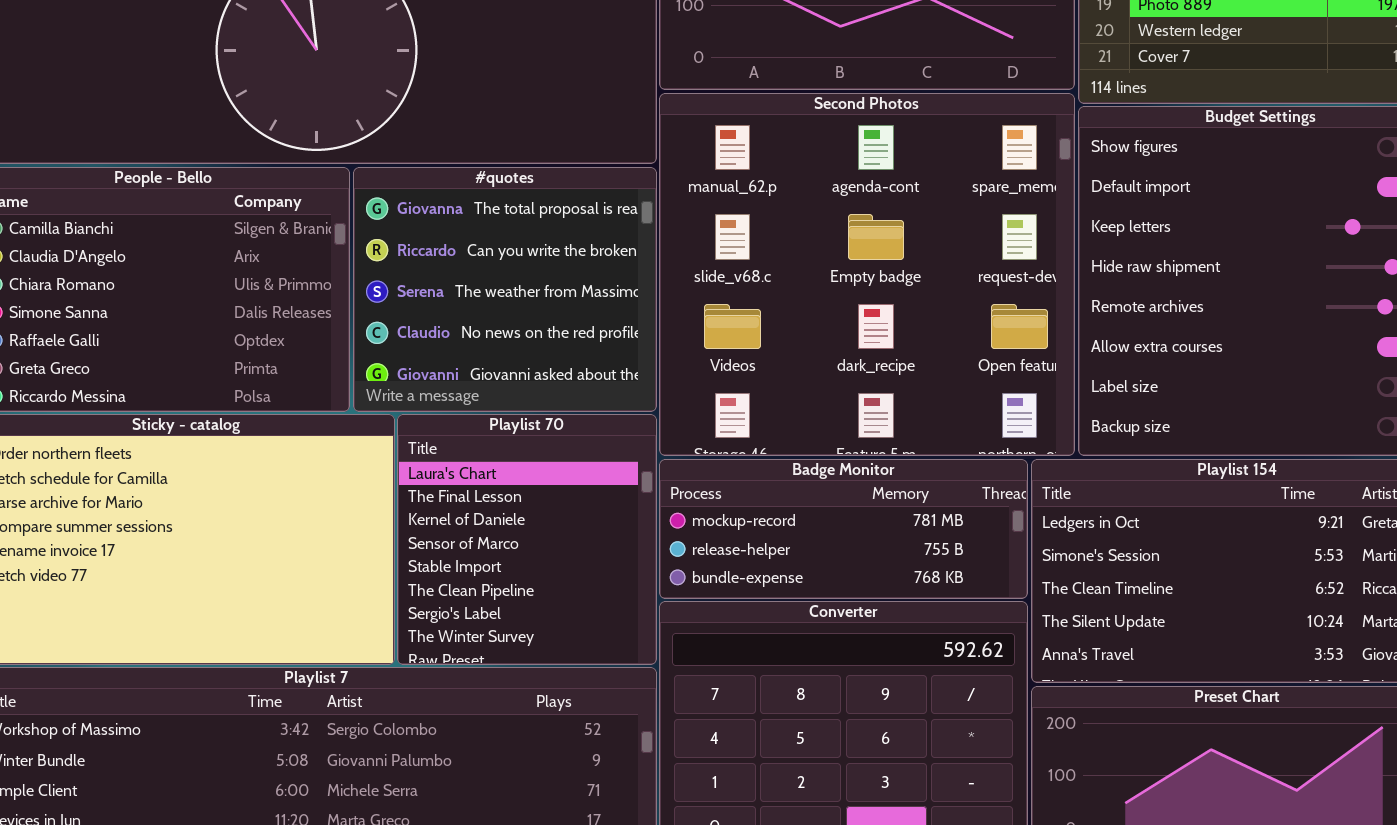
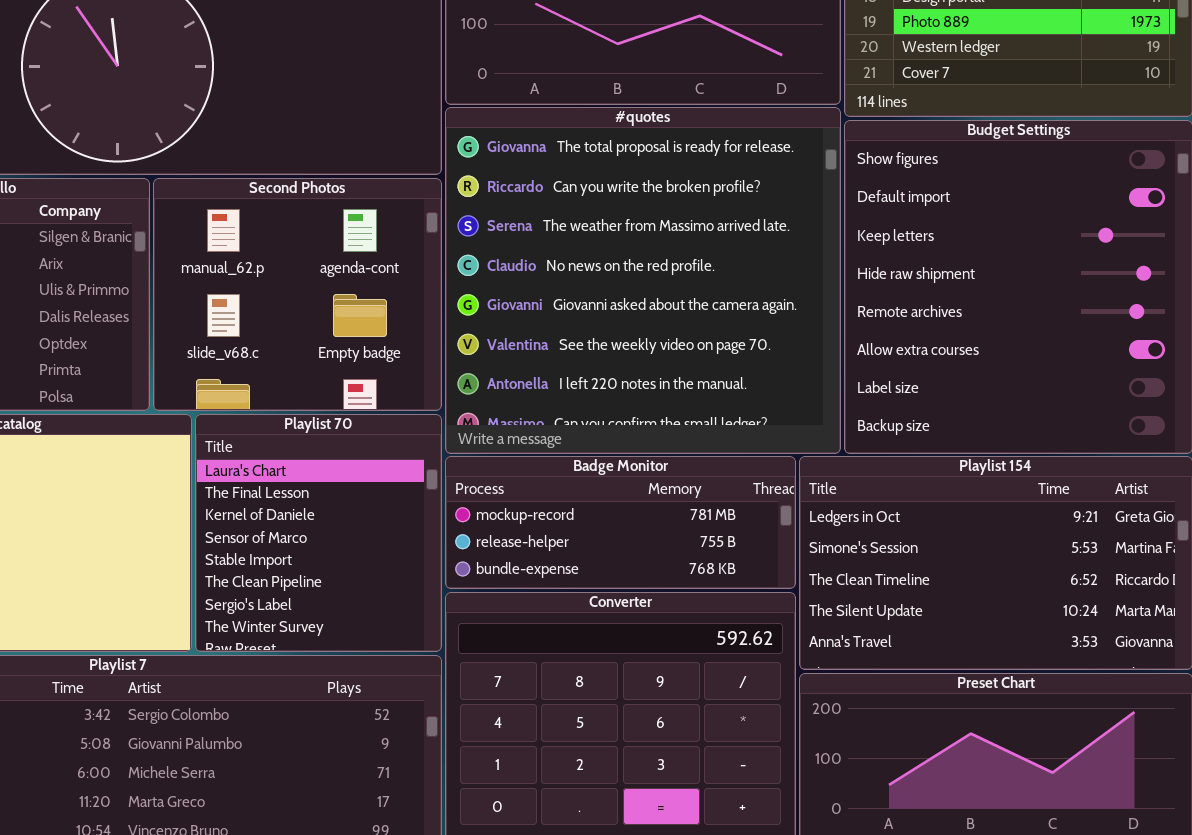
Second Photos: [659,93,1075,456] -> [153,178,442,411], moved, resized
#quotes: [353,167,657,412] -> [445,107,841,454], moved, resized

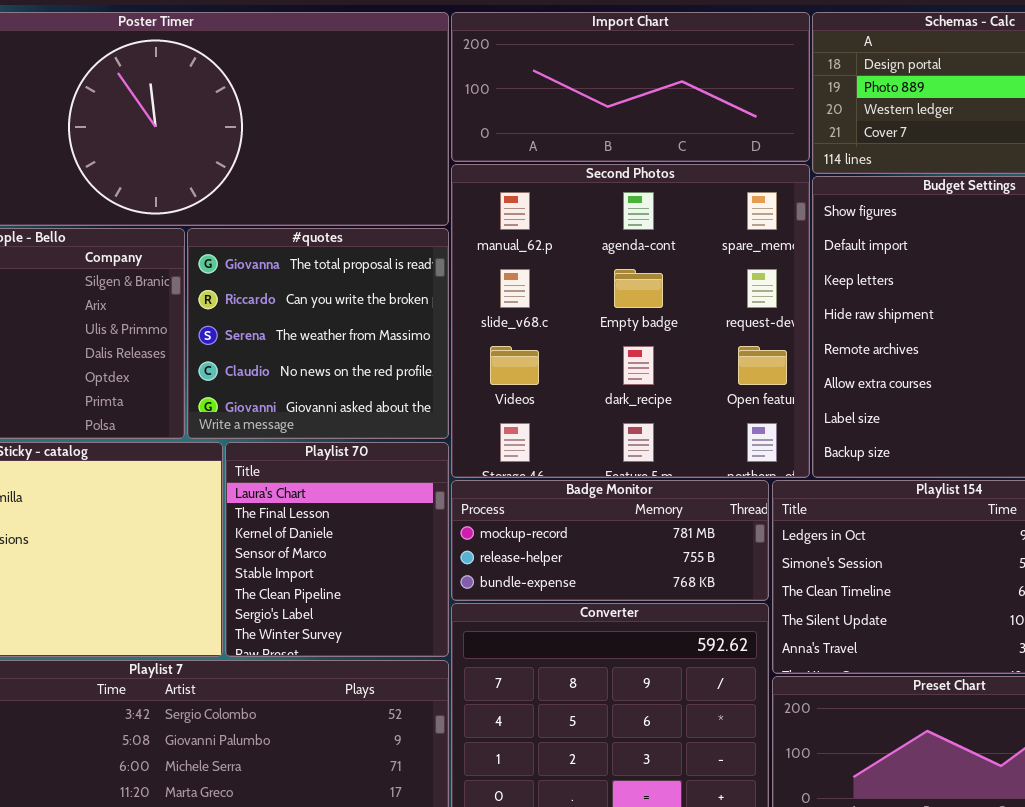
#quotes: [445,107,841,454] -> [187,228,449,439], moved, resized
Second Photos: [153,178,442,411] -> [451,164,810,478], moved, resized

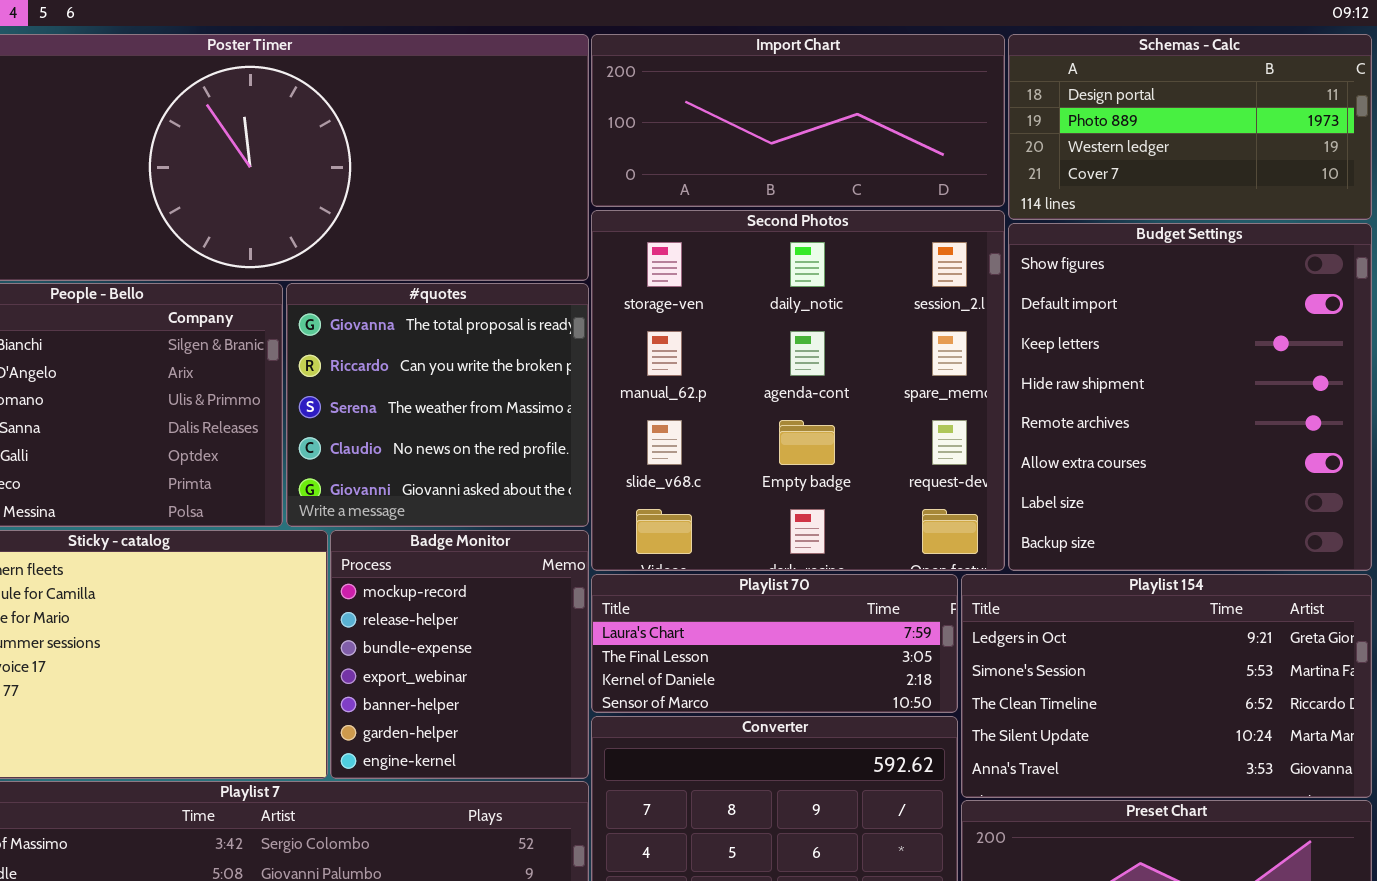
Second Photos: [451,164,810,478] -> [591,210,1005,571], scrolled up 1 row
Playlist 70: [225,442,449,657] -> [591,574,958,713], moved, resized
Badge Monitor: [451,480,769,601] -> [330,530,589,779], moved, resized

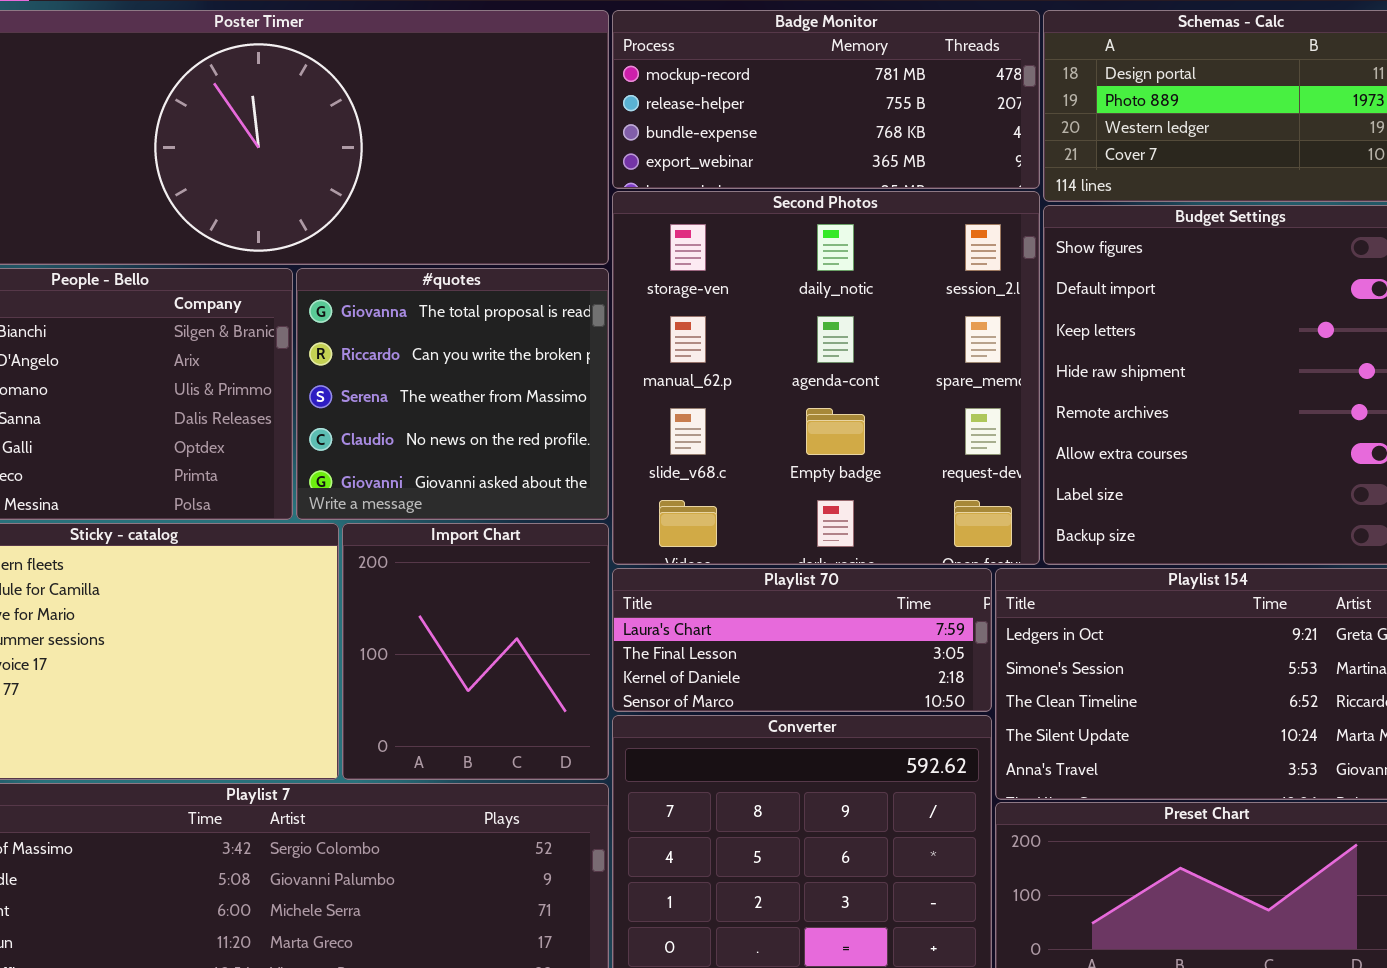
Import Chart: [591,34,1005,207] -> [342,523,609,780], moved, resized
Badge Monitor: [330,530,589,779] -> [612,10,1040,189], moved, resized

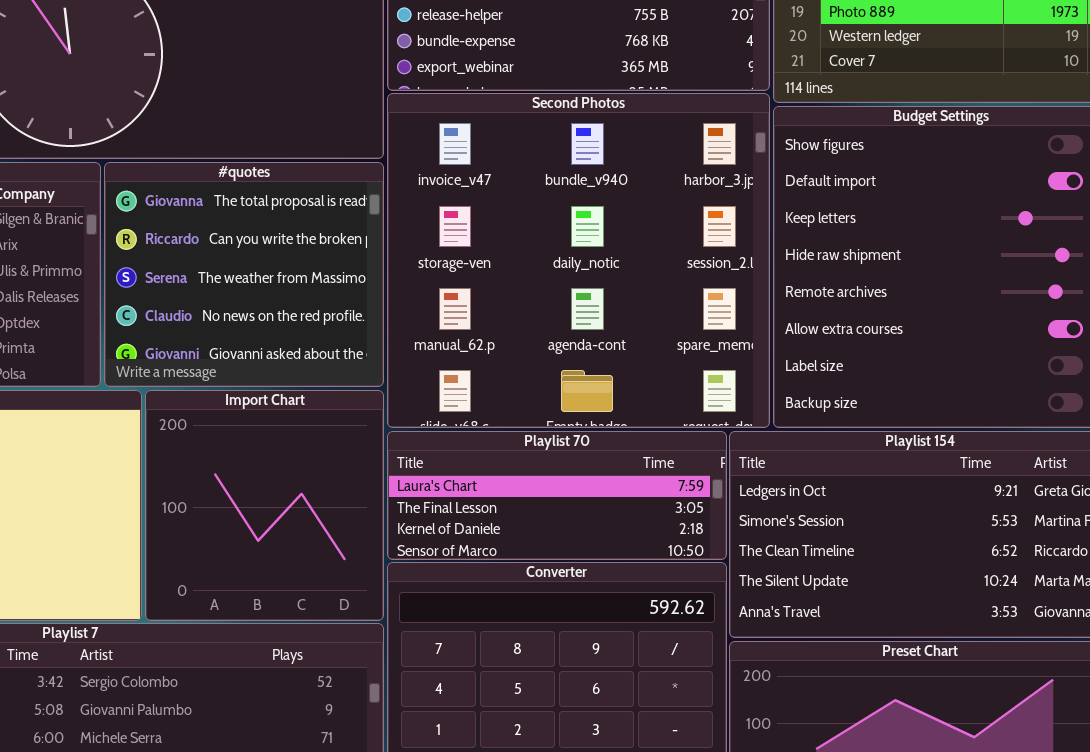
Second Photos: [612,191,1040,565] -> [387,93,770,428], scrolled up 1 row

